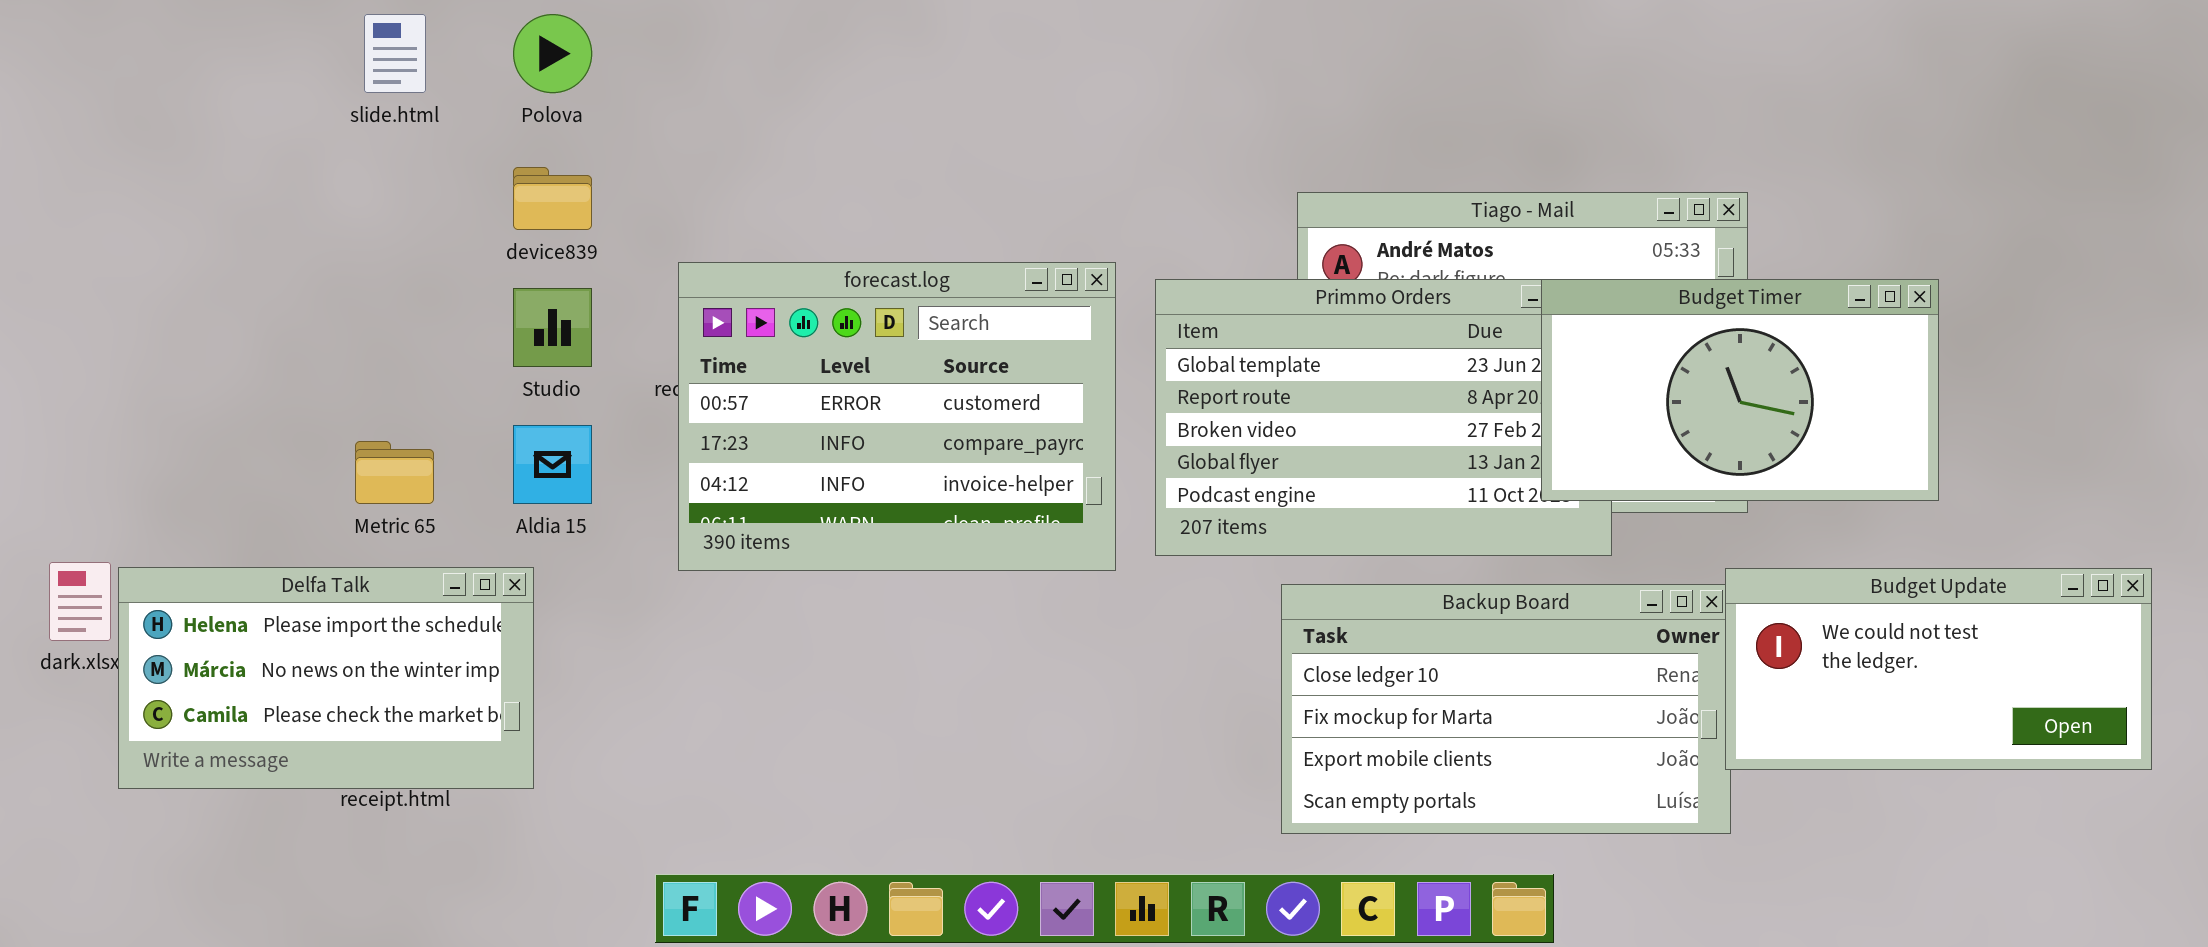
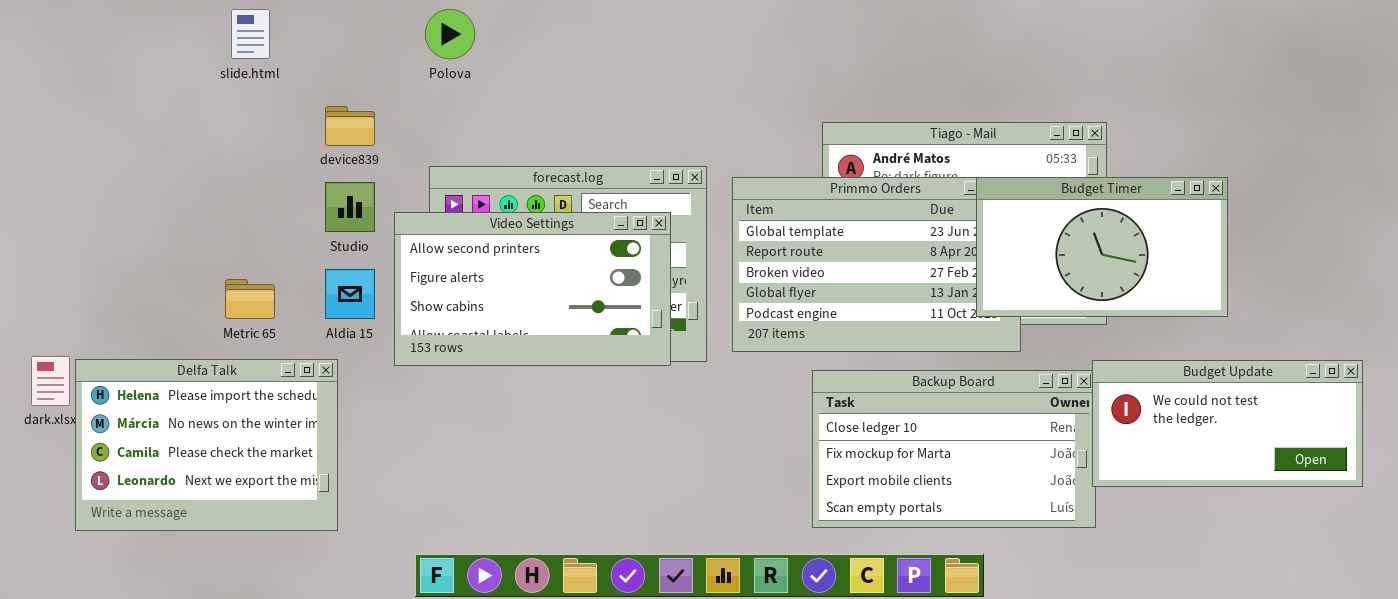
Polova: [513,14,592,93] -> [425,9,475,59], moved
Video Settings: none -> [394,212,671,366], opened
Delfa Talk: [118,567,534,789] -> [75,359,338,531], resized

